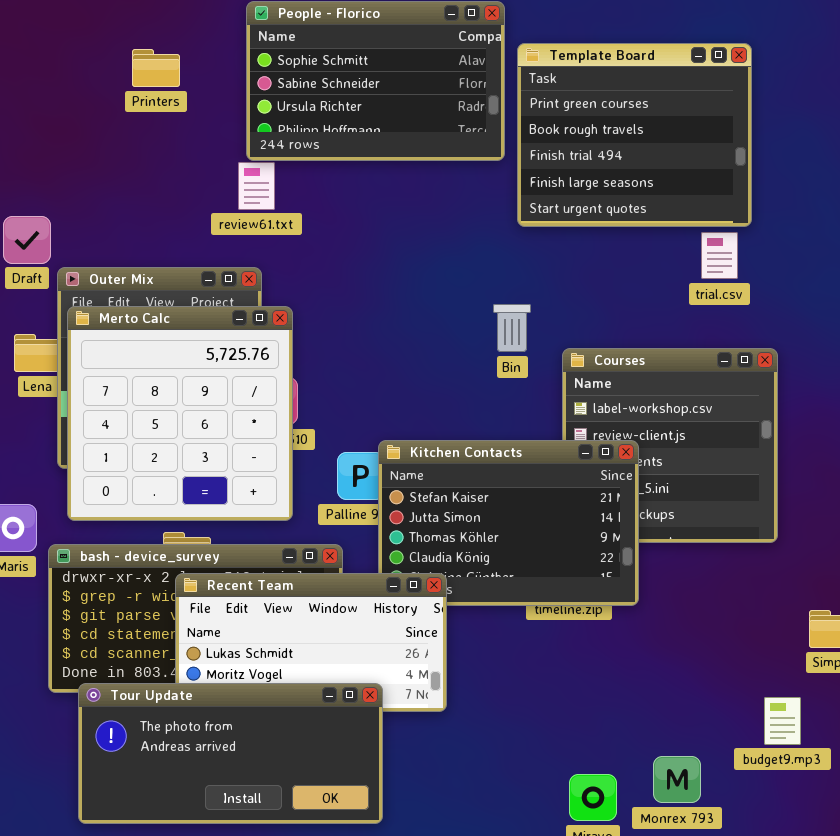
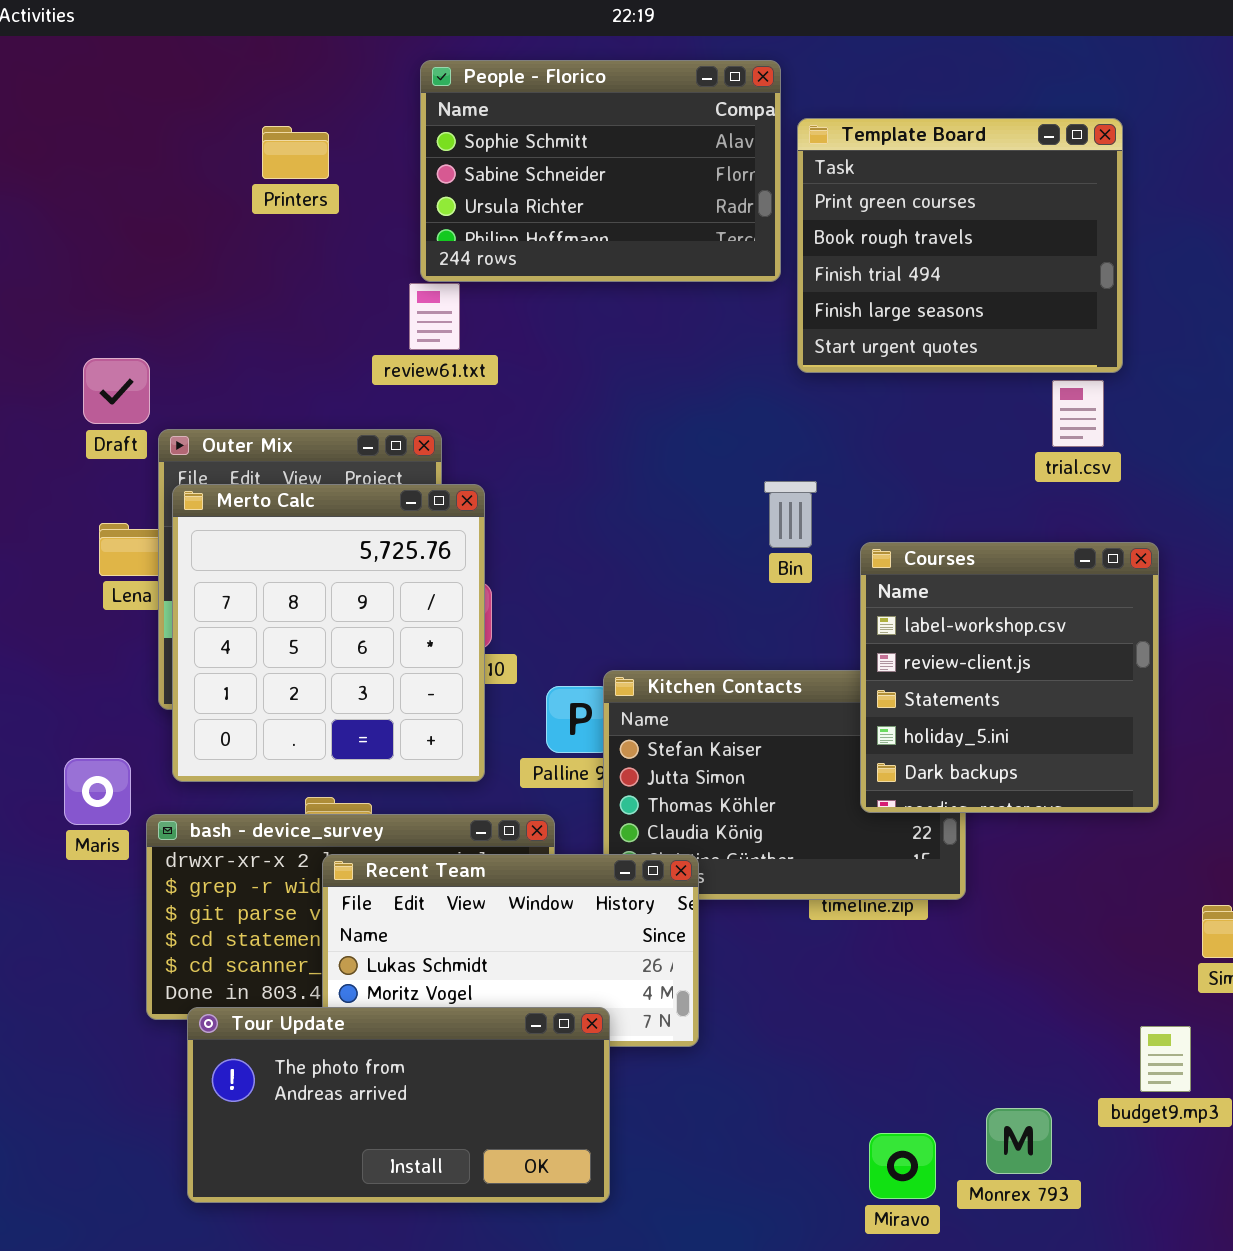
Courses: [562,348,778,543] -> [860,542,1159,813], raised

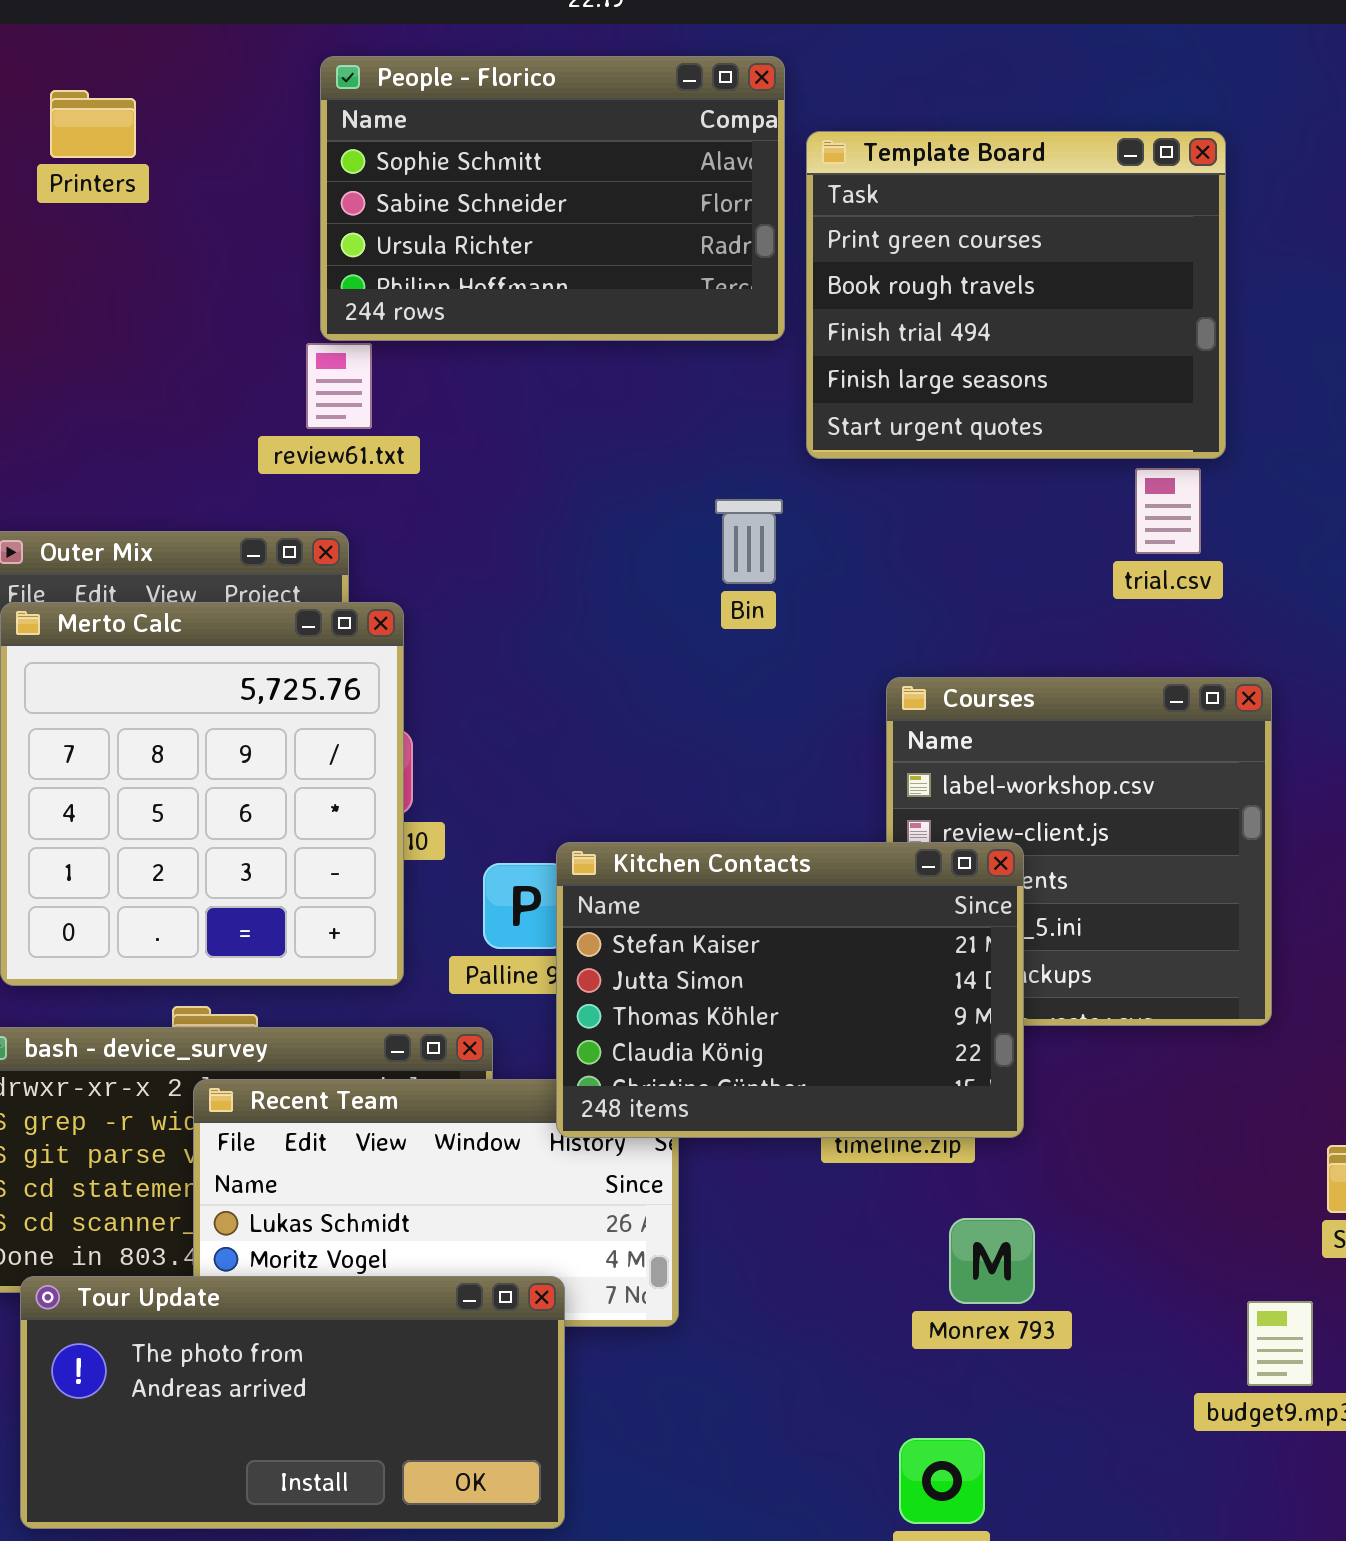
Printers: [262,126,329,179] -> [50,90,136,158], moved
Bin: [764,481,817,548] -> [715,499,783,584], moved
Kitchen Contacts: [603,670,966,900] -> [556,842,1024,1138], raised
Monrex 793: [986,1108,1052,1174] -> [949,1218,1035,1304], moved

